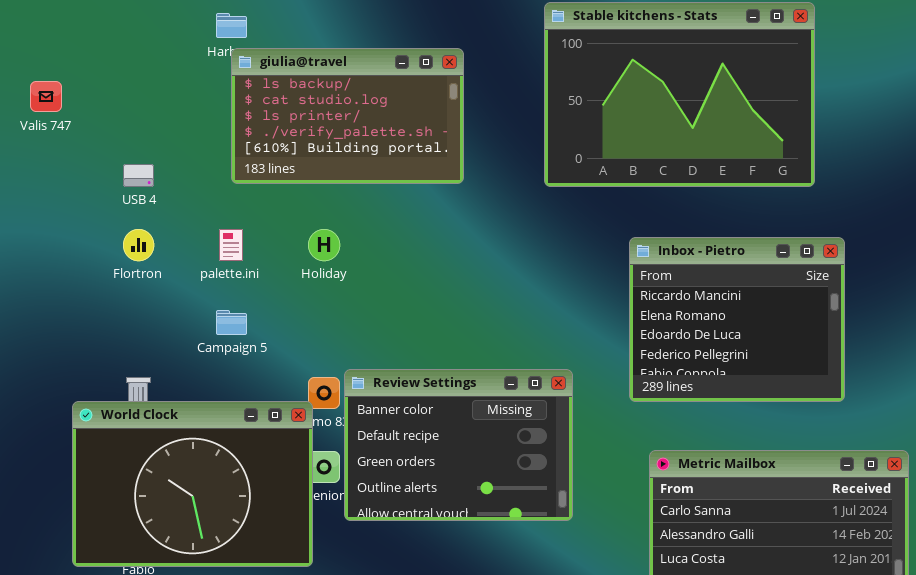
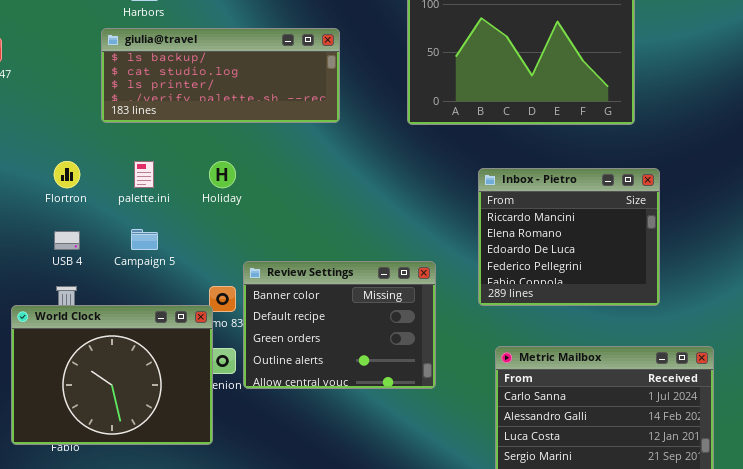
giulia@travel: [231,48,464,184] -> [101,28,340,123], resized
USB 4: [123,164,154,187] -> [54,231,80,250], moved
Review Settings: [344,369,573,521] -> [243,261,436,389], moved

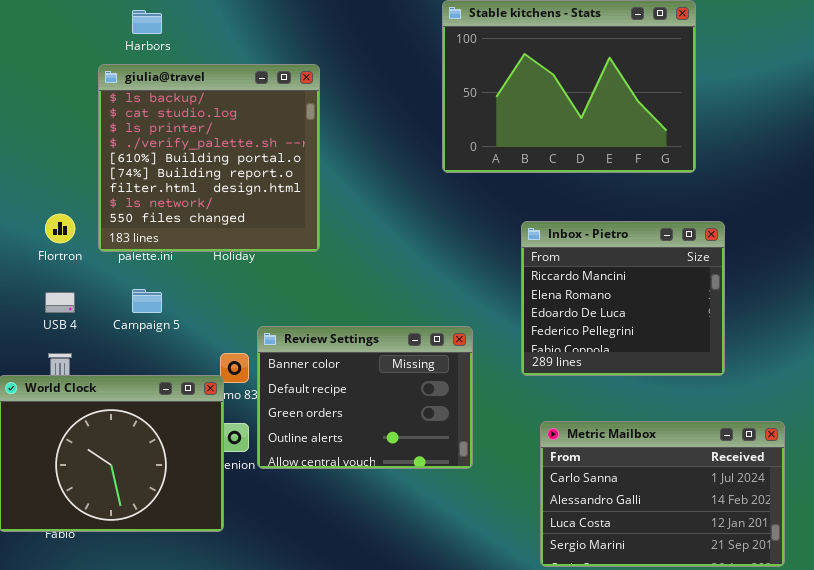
giulia@travel: [101,28,340,123] -> [98,64,320,252], resized

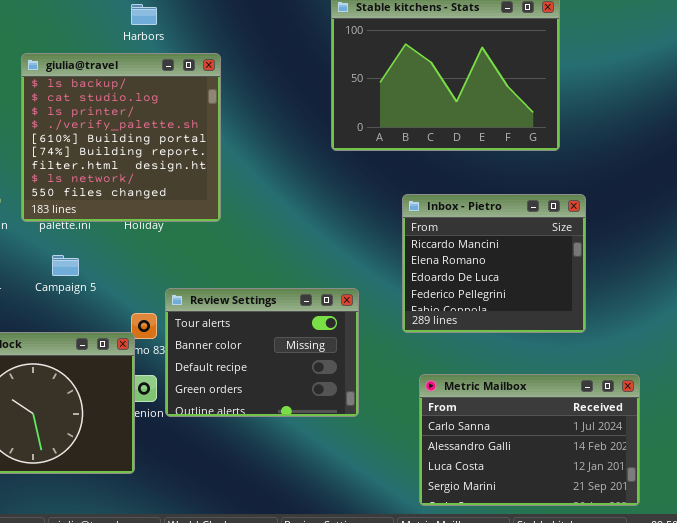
Harbors: [132,10,162,34] -> [131,4,157,25], moved
Review Settings: [257,326,473,469] -> [165,288,359,417], scrolled up 1 row

